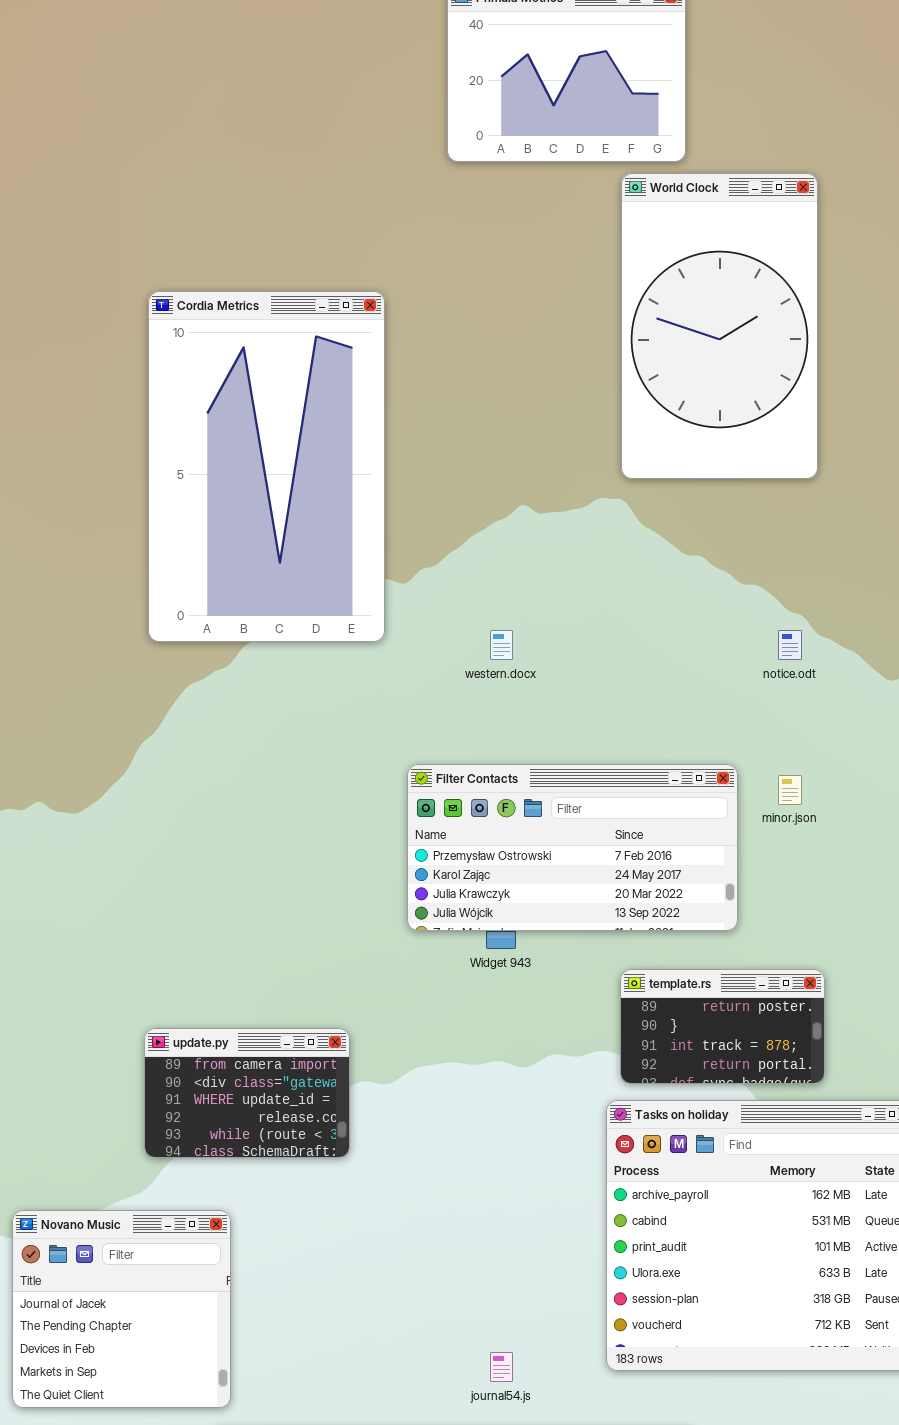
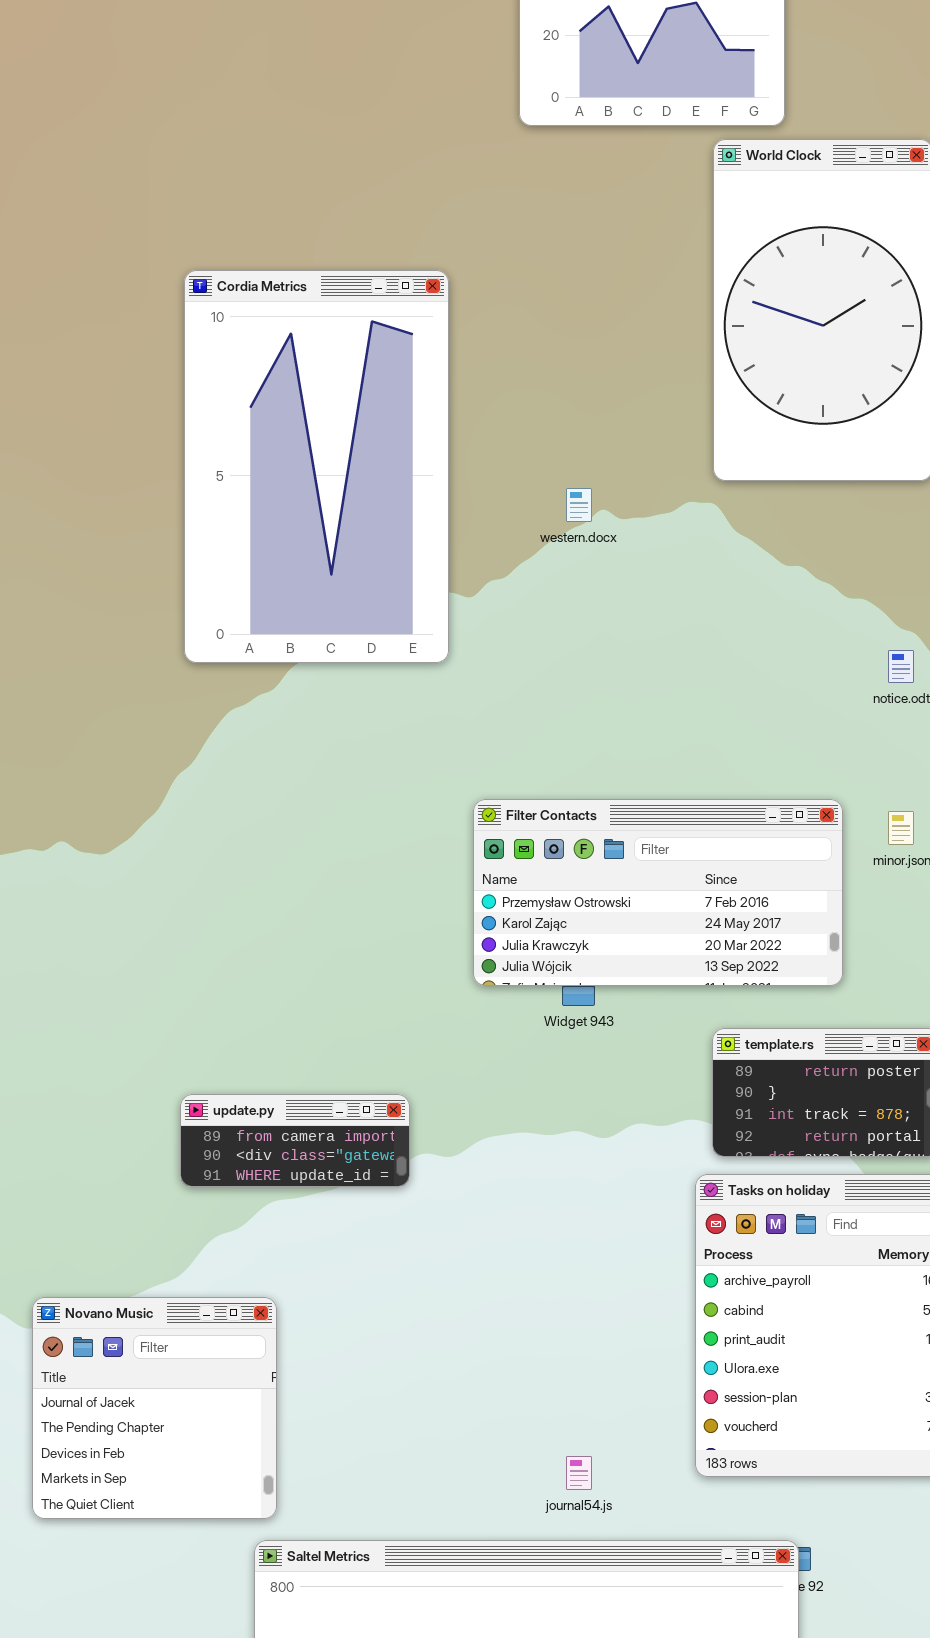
western.docx: [490,630,513,660] -> [566,488,592,522], moved
update.py: [144,1028,350,1158] -> [180,1094,410,1187], resized

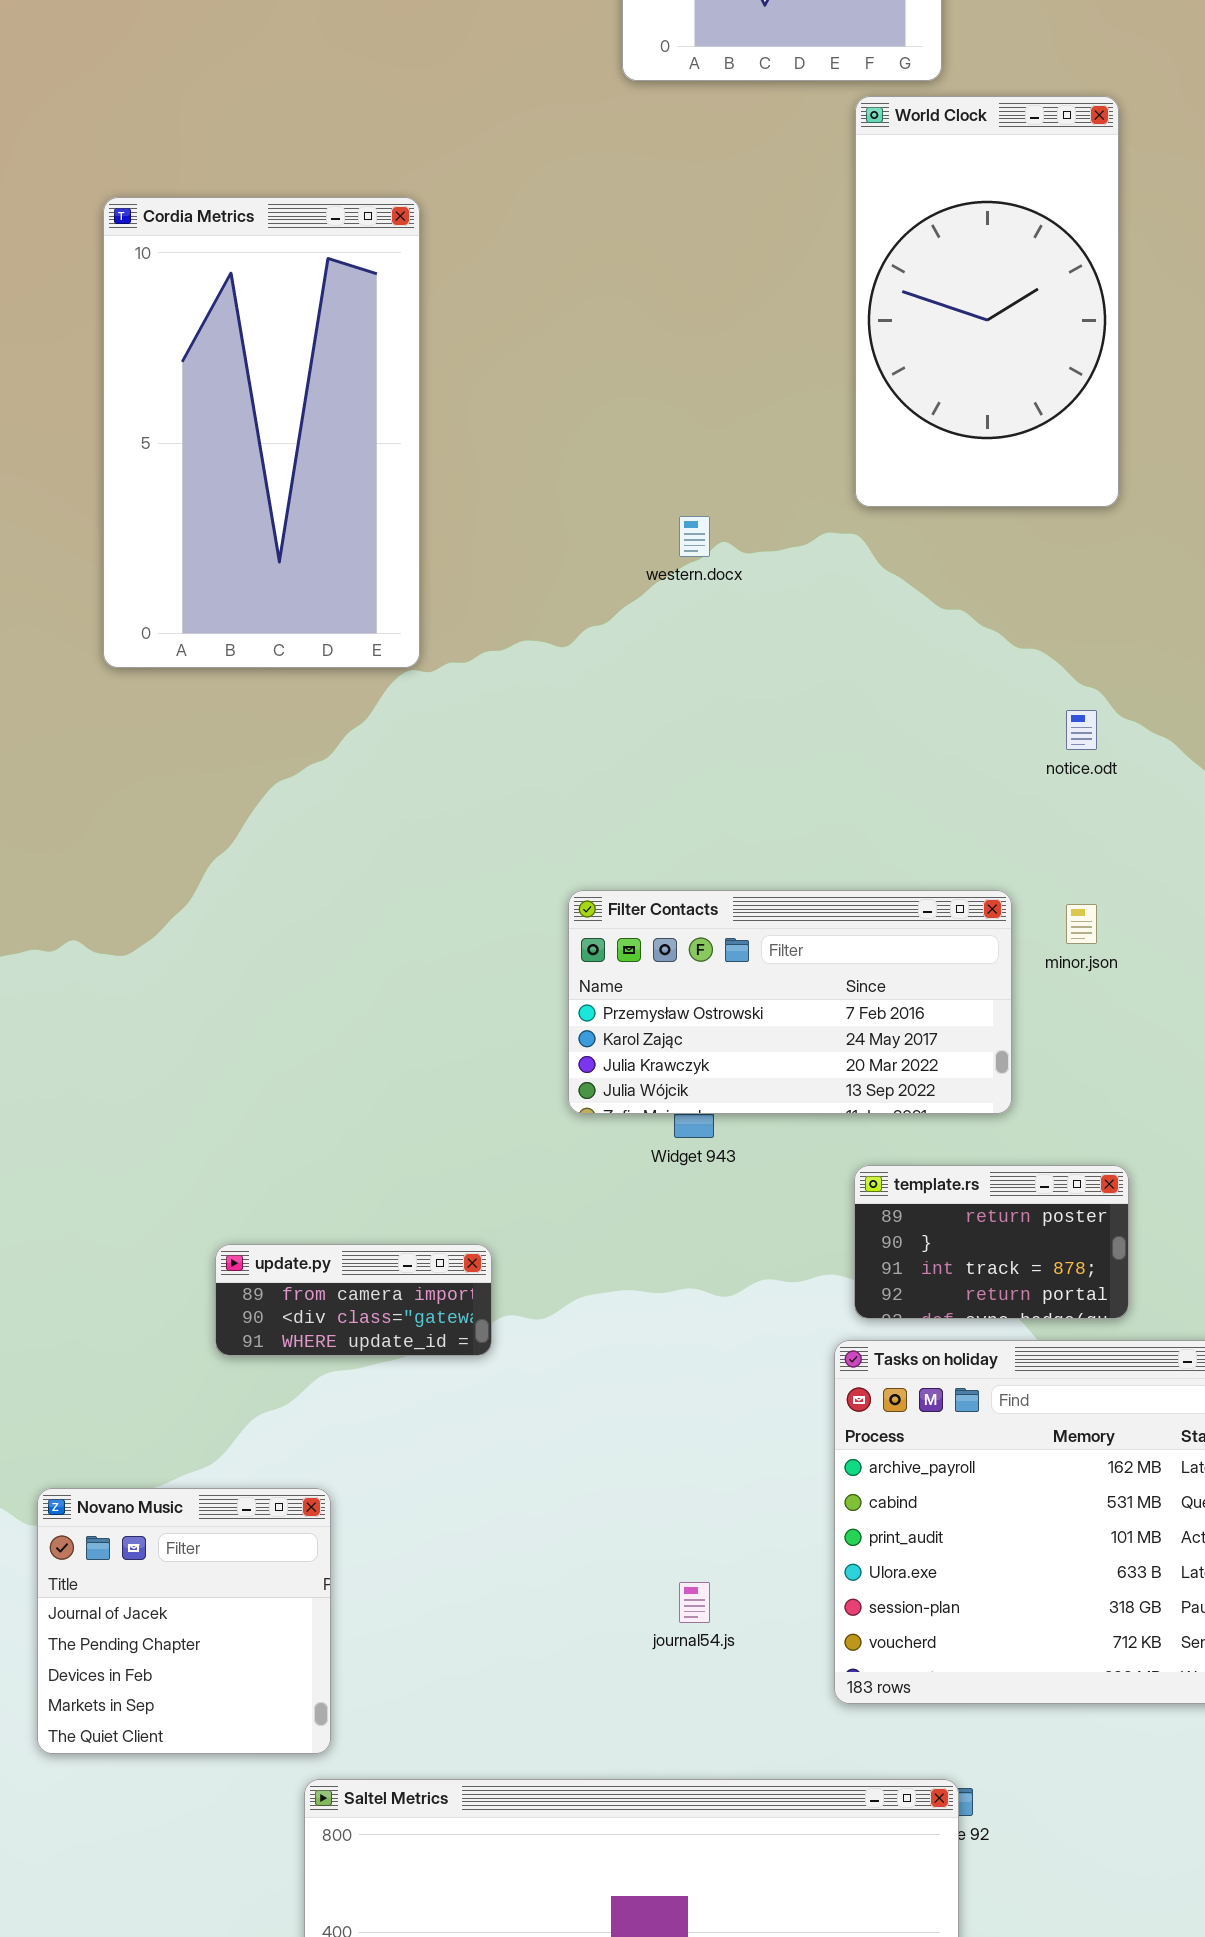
Cordia Metrics: [184,270,449,663] -> [103,197,420,668], moved
journal54.js: [566,1456,592,1490] -> [679,1582,710,1623], moved

